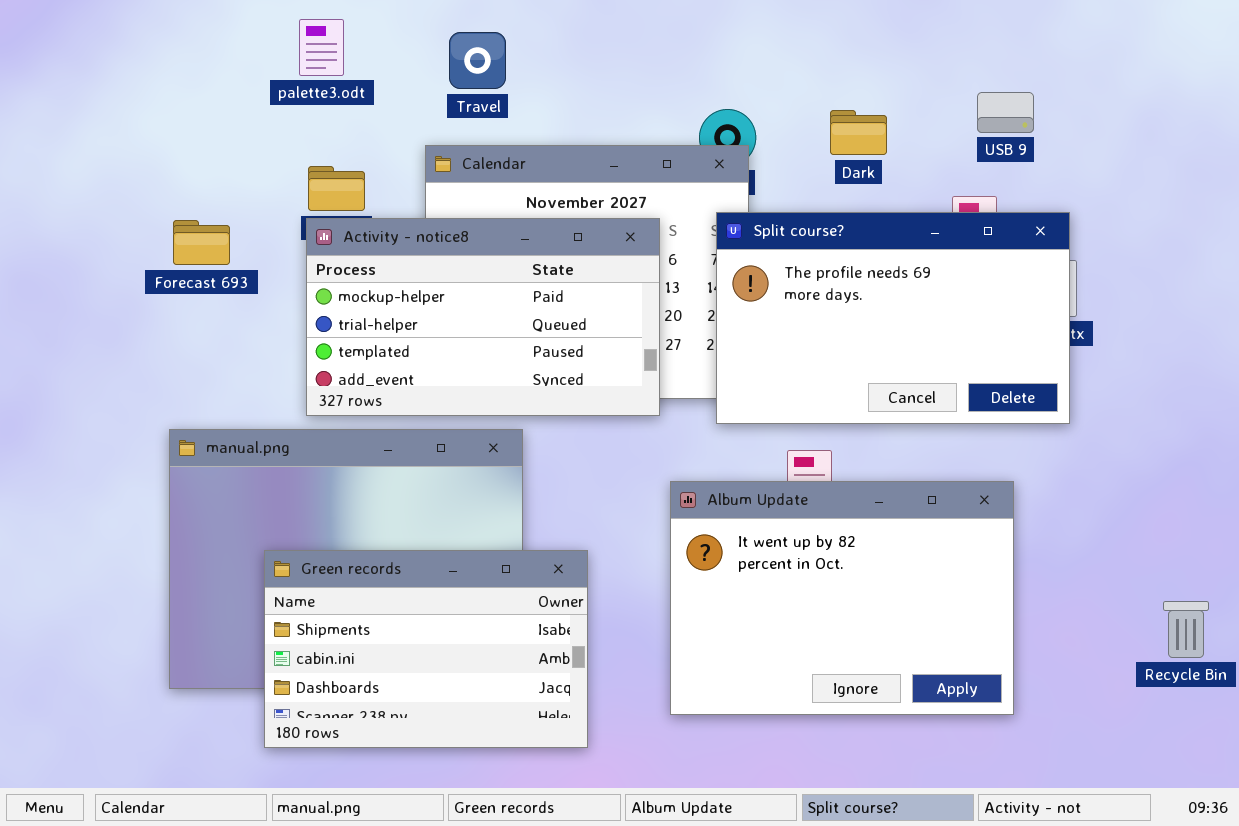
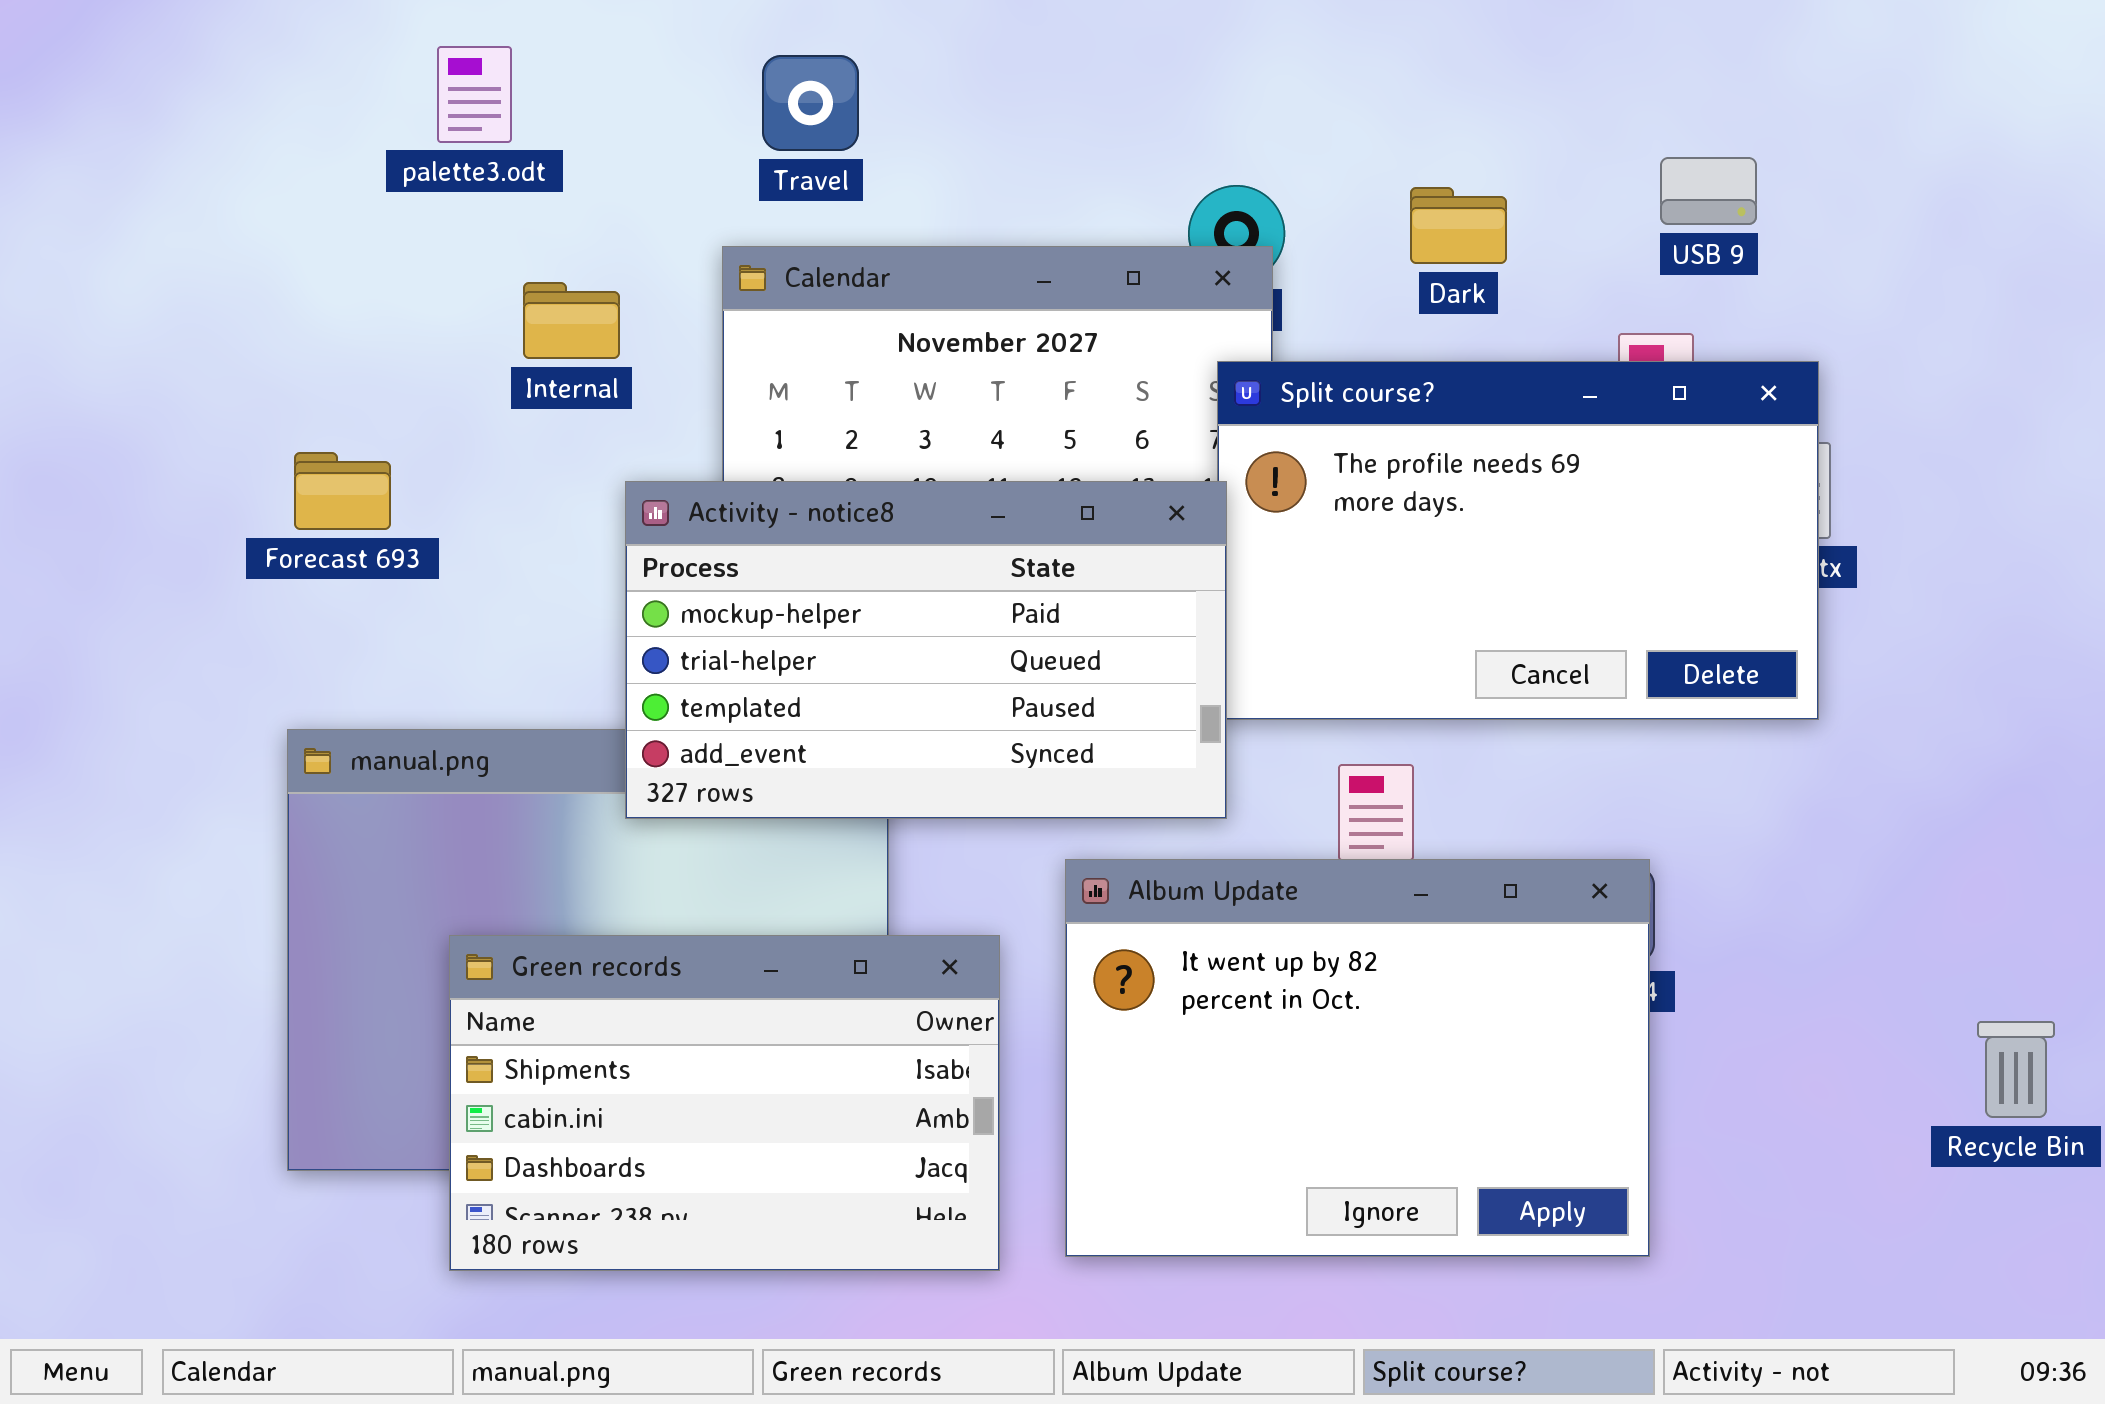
palette3.odt: [299,19,344,76] -> [437,46,512,143], moved
Activity - notice8: [306,218,660,416] -> [625,481,1227,819], moved
Forecast 693: [173,220,230,265] -> [294,452,391,530], moved
Album Update: [670,481,1014,715] -> [1065,859,1650,1257], moved

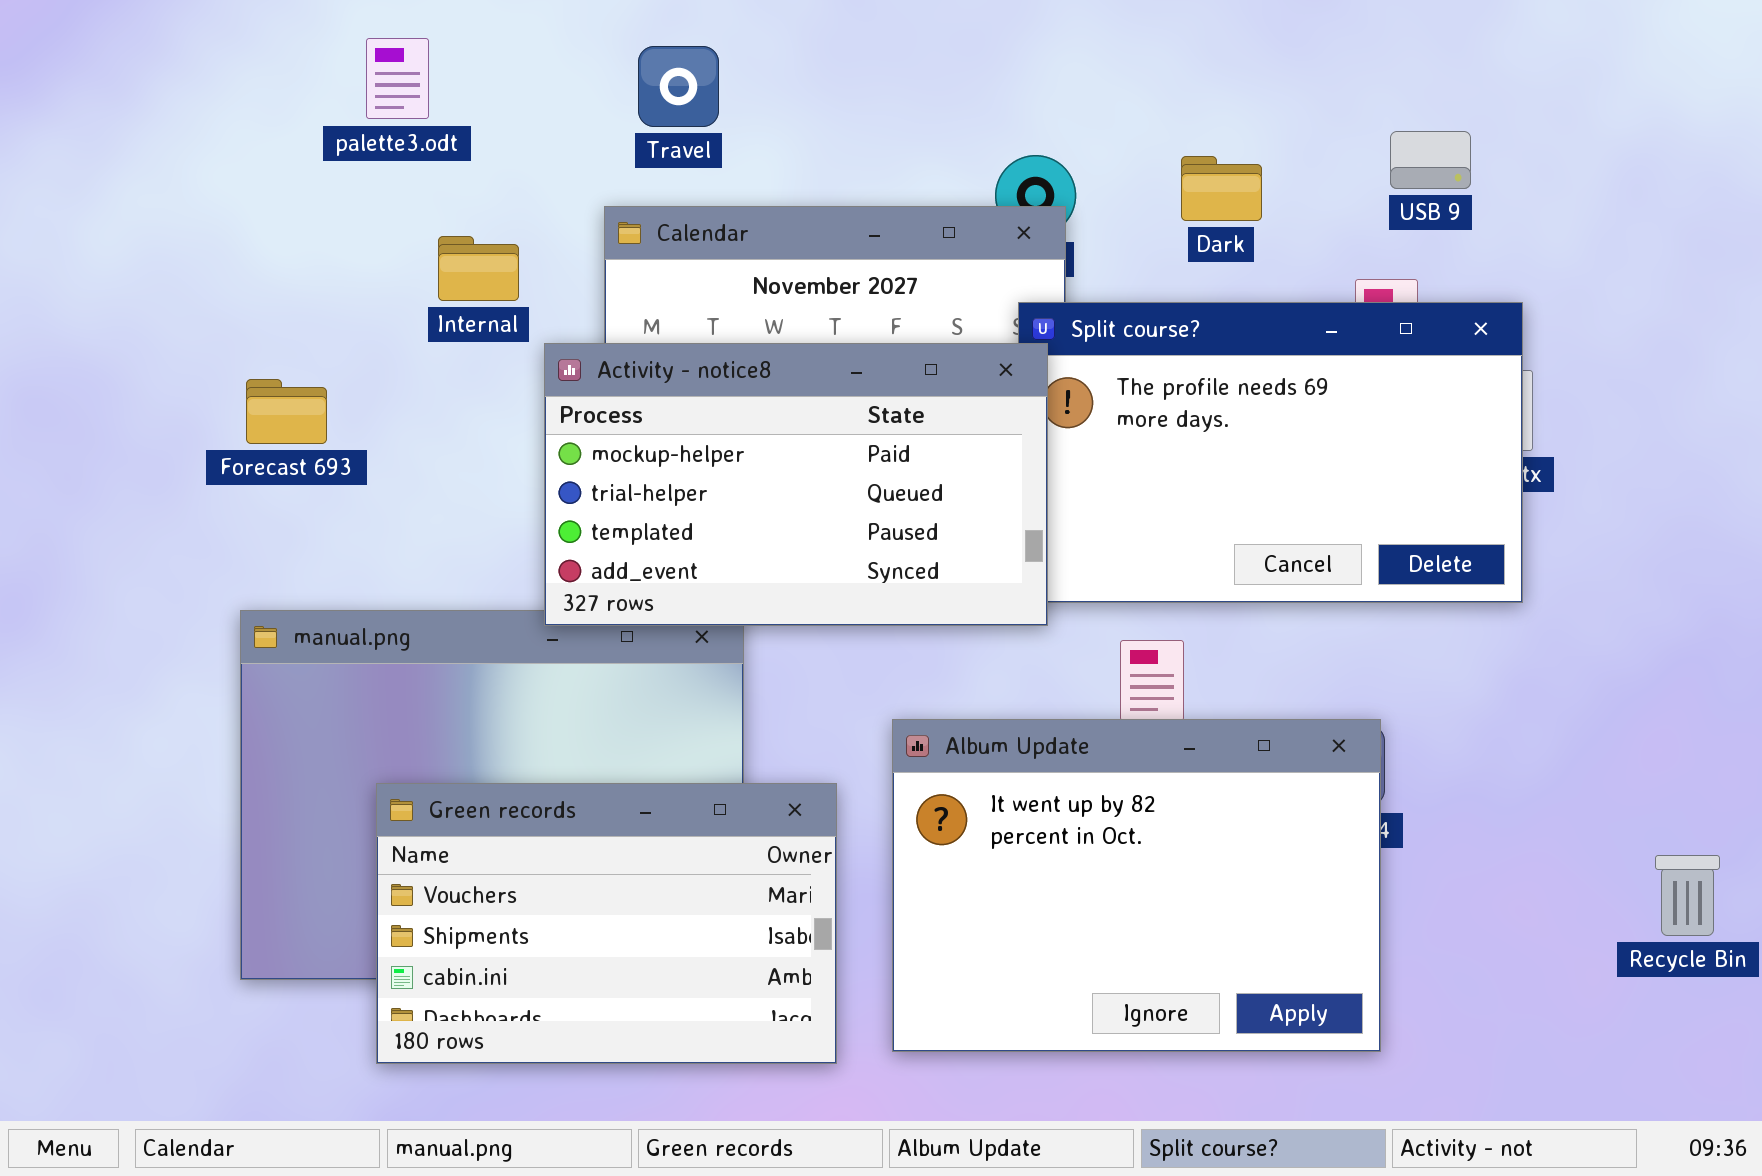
Activity - notice8: [625,481,1227,819] -> [544,343,1048,626], moved
Green records: [449,935,1000,1271] -> [376,783,837,1064], scrolled up 1 row

